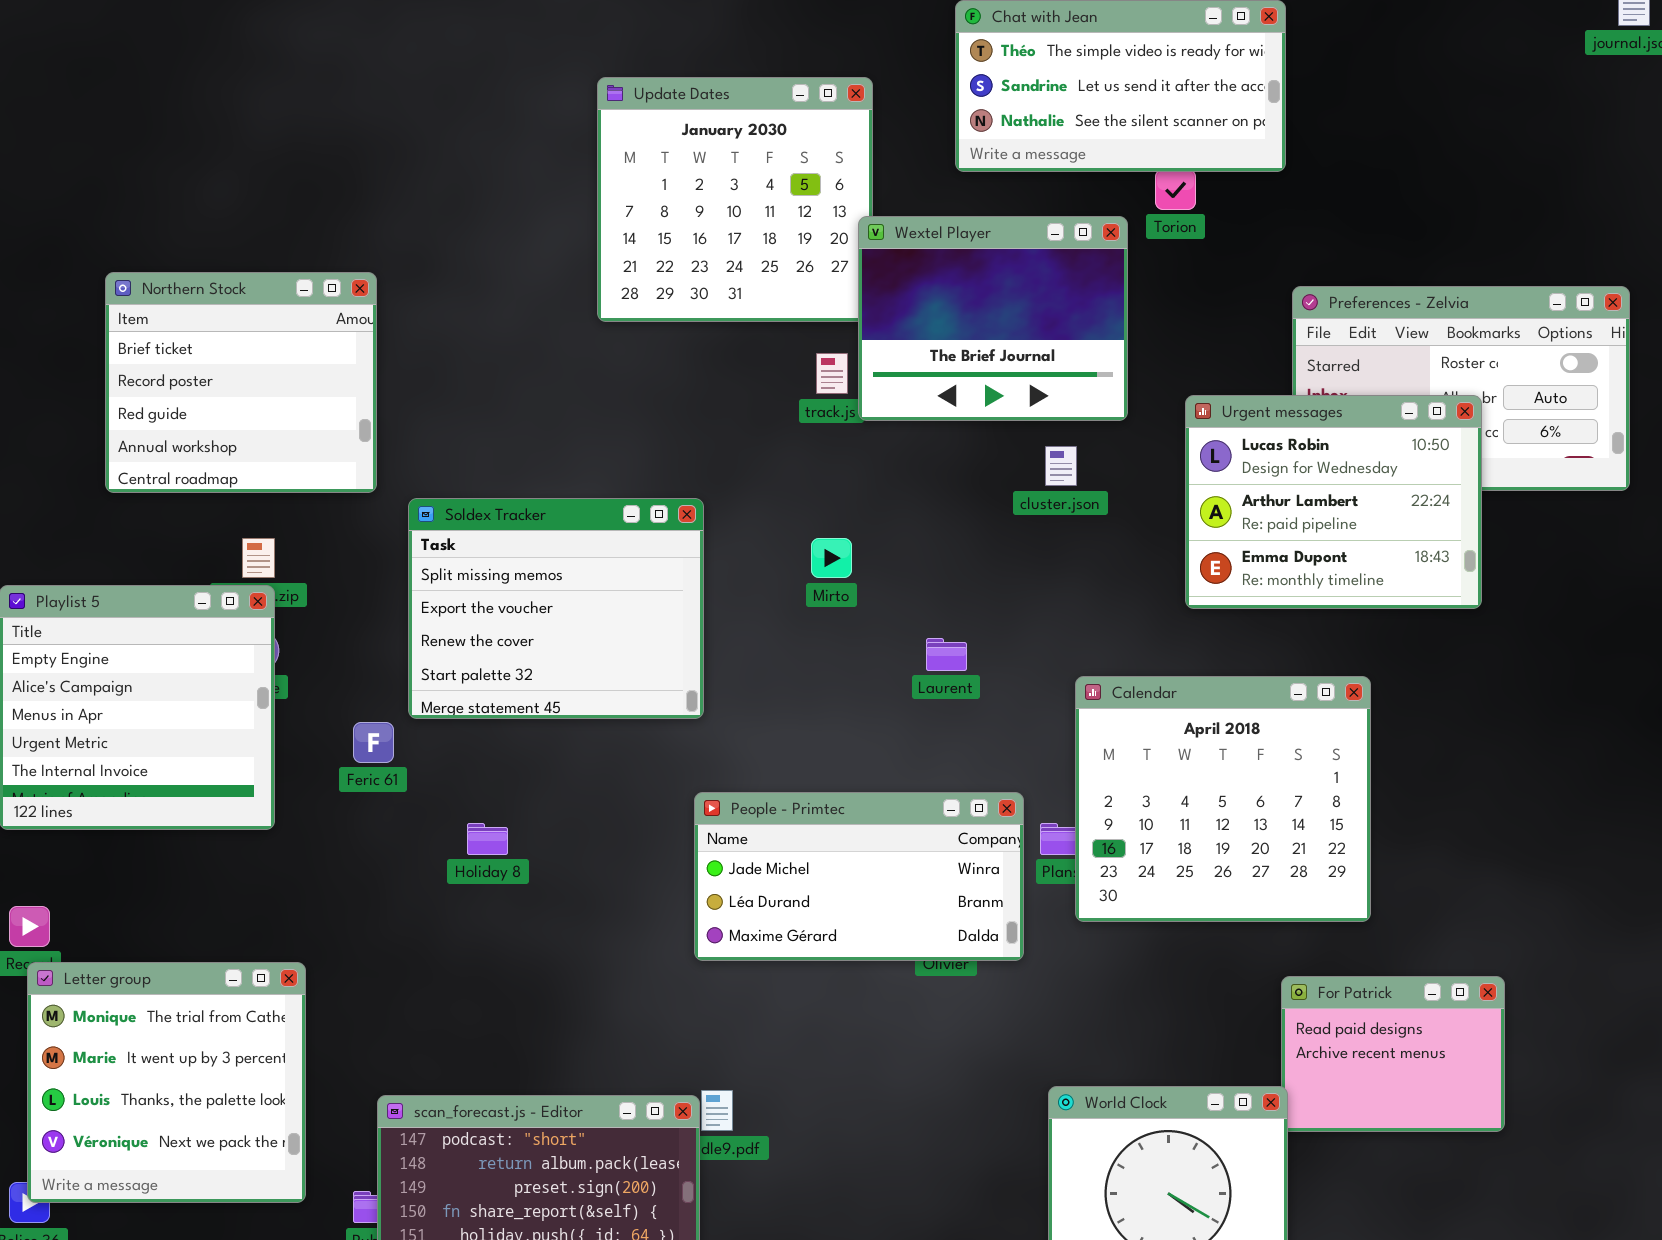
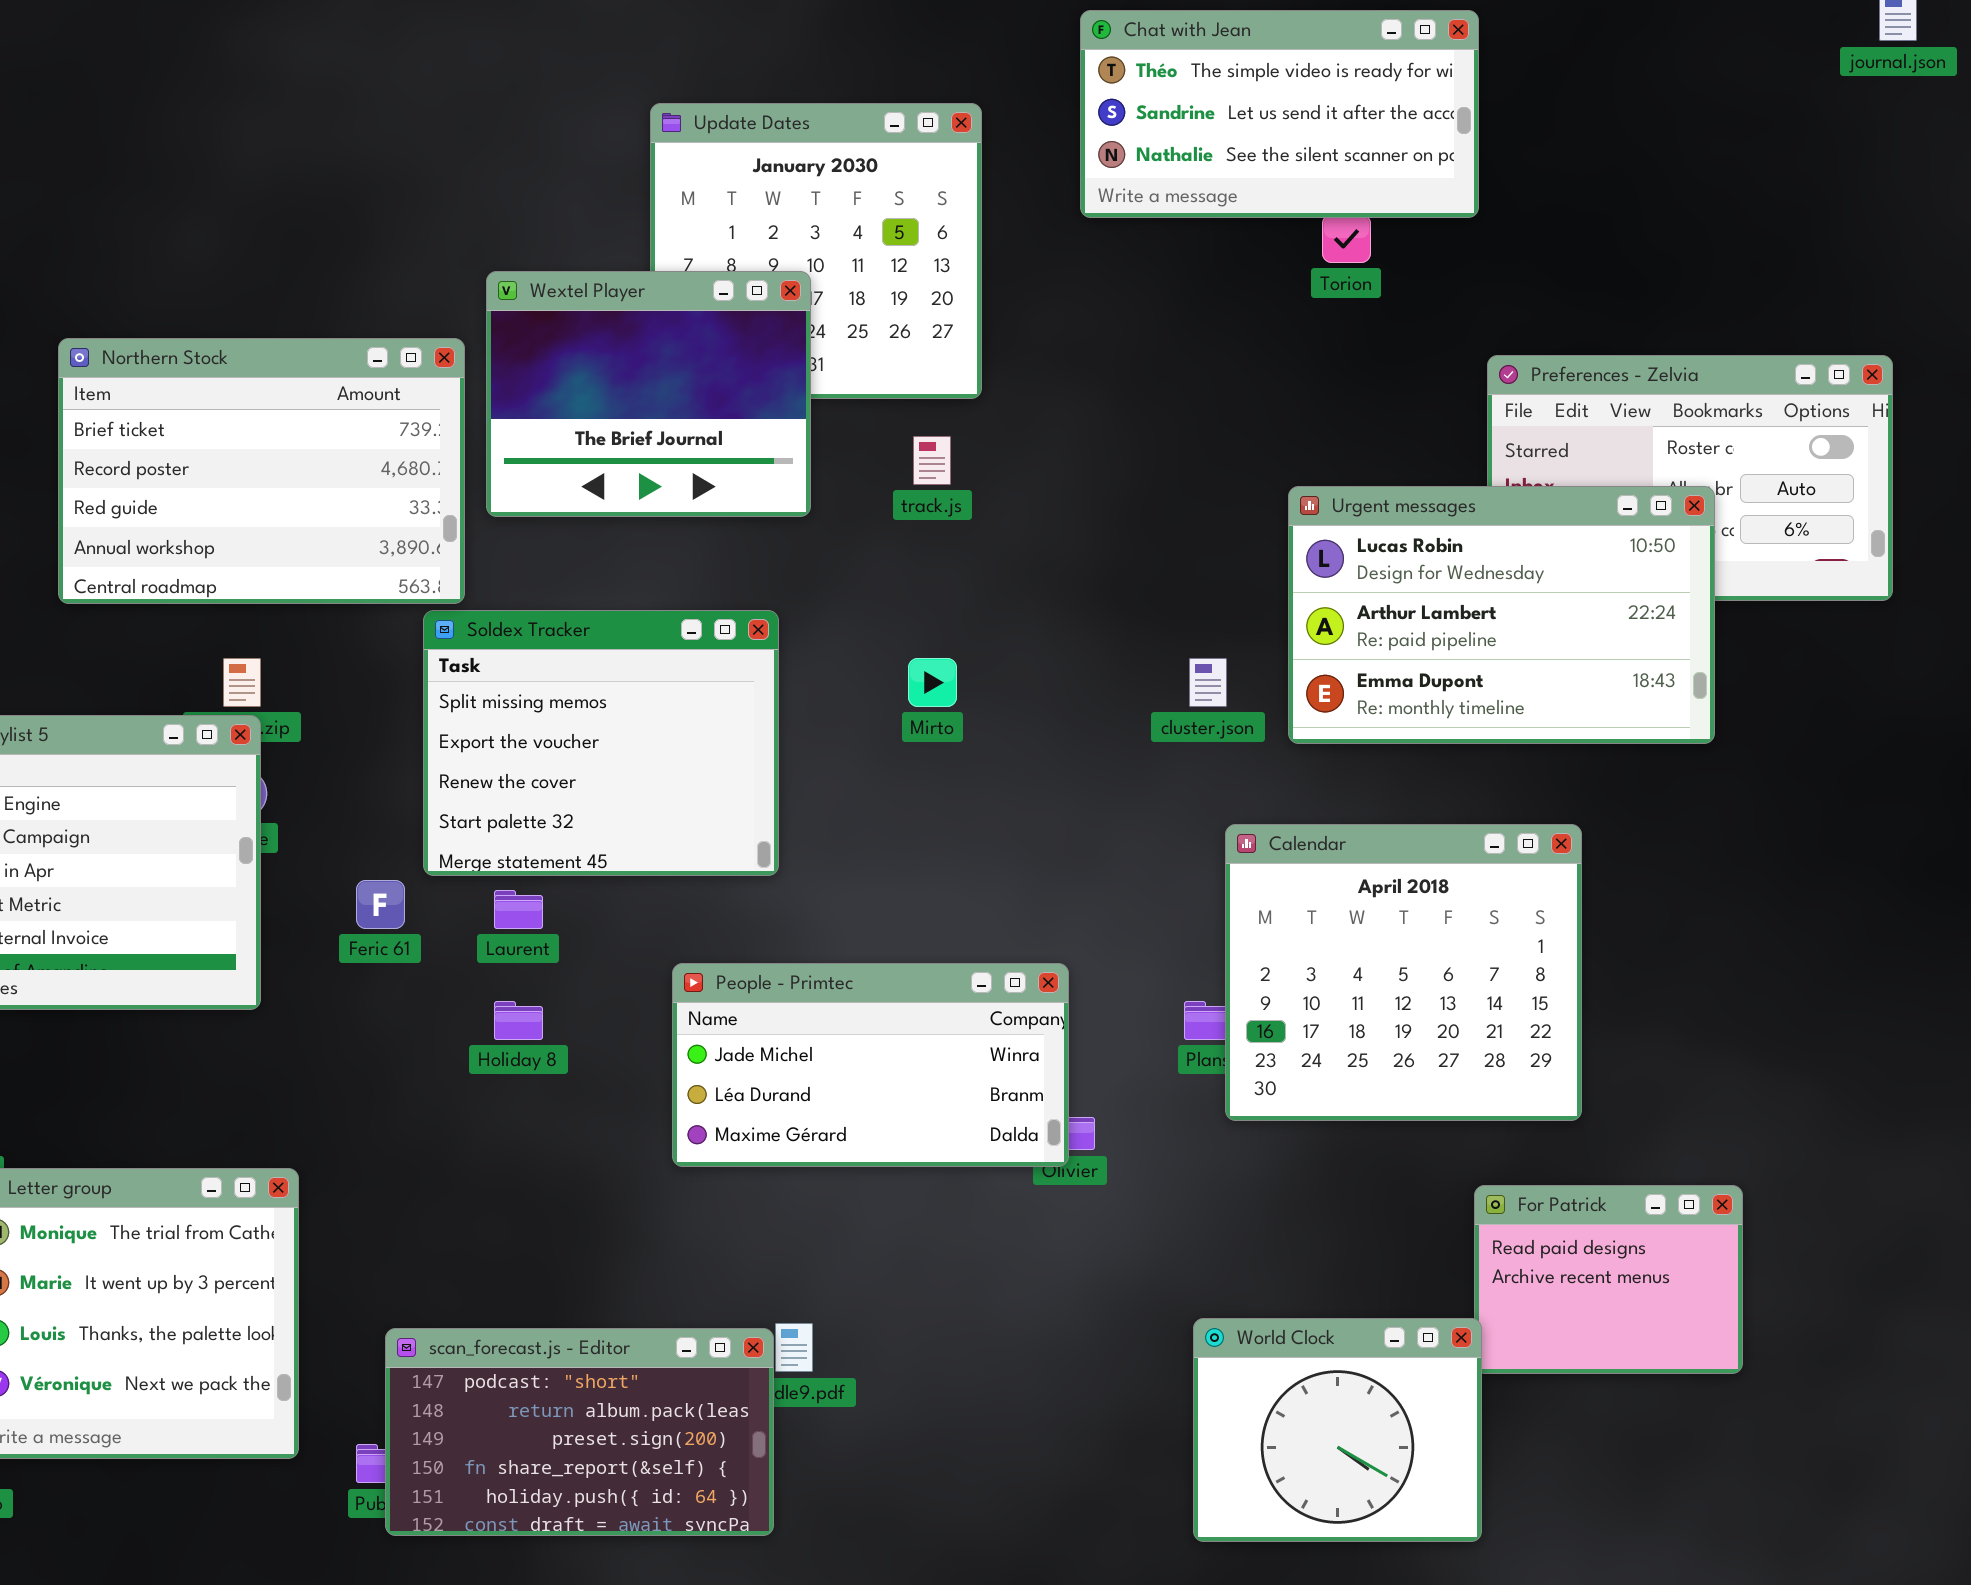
Wextel Player: [858,216,1128,421] -> [486,271,811,517], moved
Northern Stock: [105,272,377,493] -> [58,338,465,604], resized
Urgent messages: [1185,395,1482,609] -> [1288,486,1715,744], resized
cluster.json: [1045,446,1077,486] -> [1189,658,1227,707], moved
Laurent: [926,638,967,671] -> [494,890,543,929], moved
People - Primtec: [694,792,1024,961] -> [672,963,1069,1167], moved

